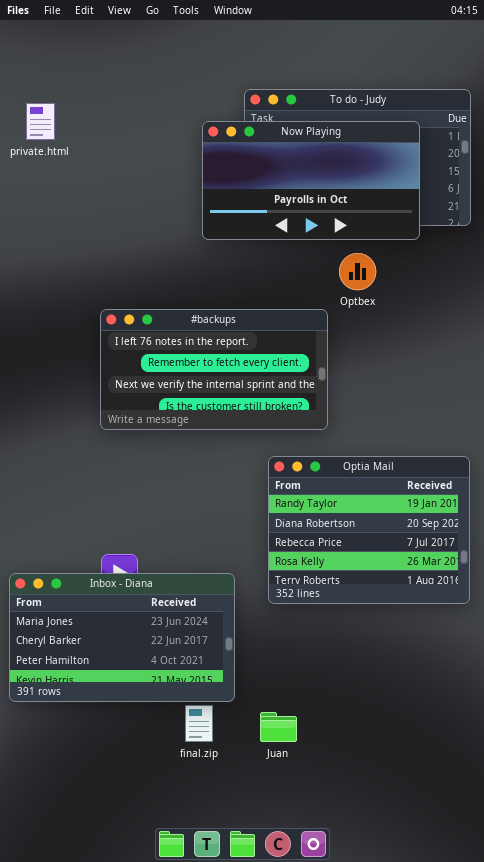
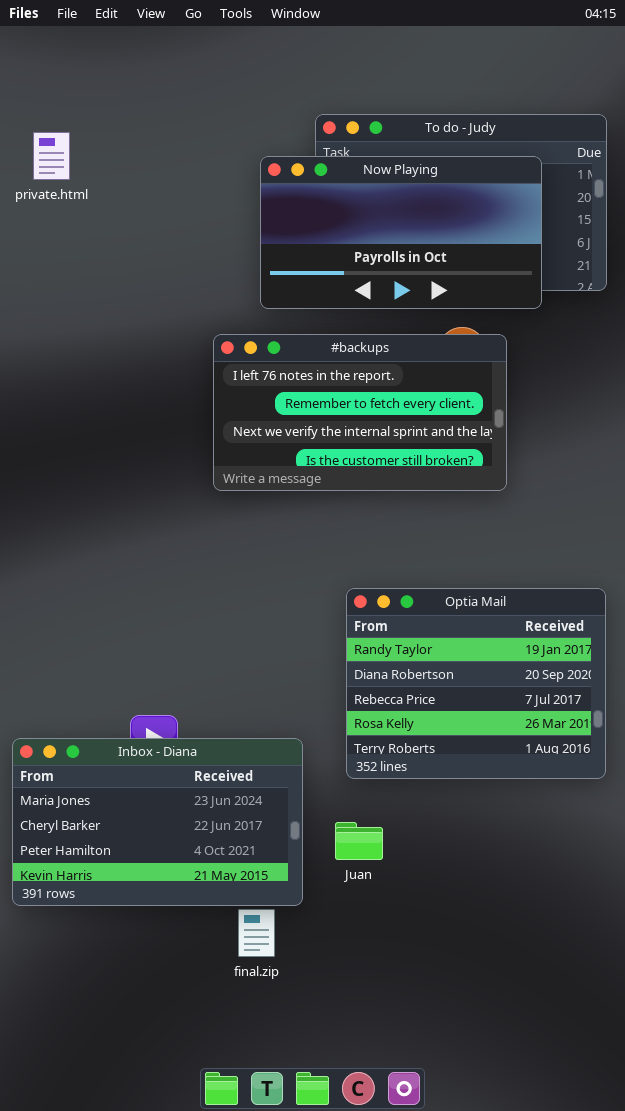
#backups: [100,309,328,430] -> [213,334,507,491], moved
Juan: [260,712,297,742] -> [335,822,383,860], moved

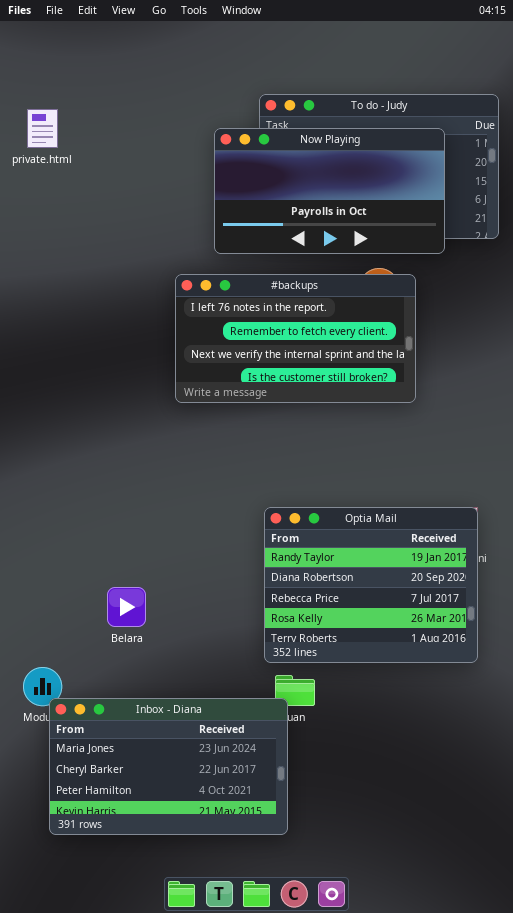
Optia Mail: [346,588,606,779] -> [264,507,478,663], moved
Inbox - Diana: [12,738,303,906] -> [49,698,288,835], moved

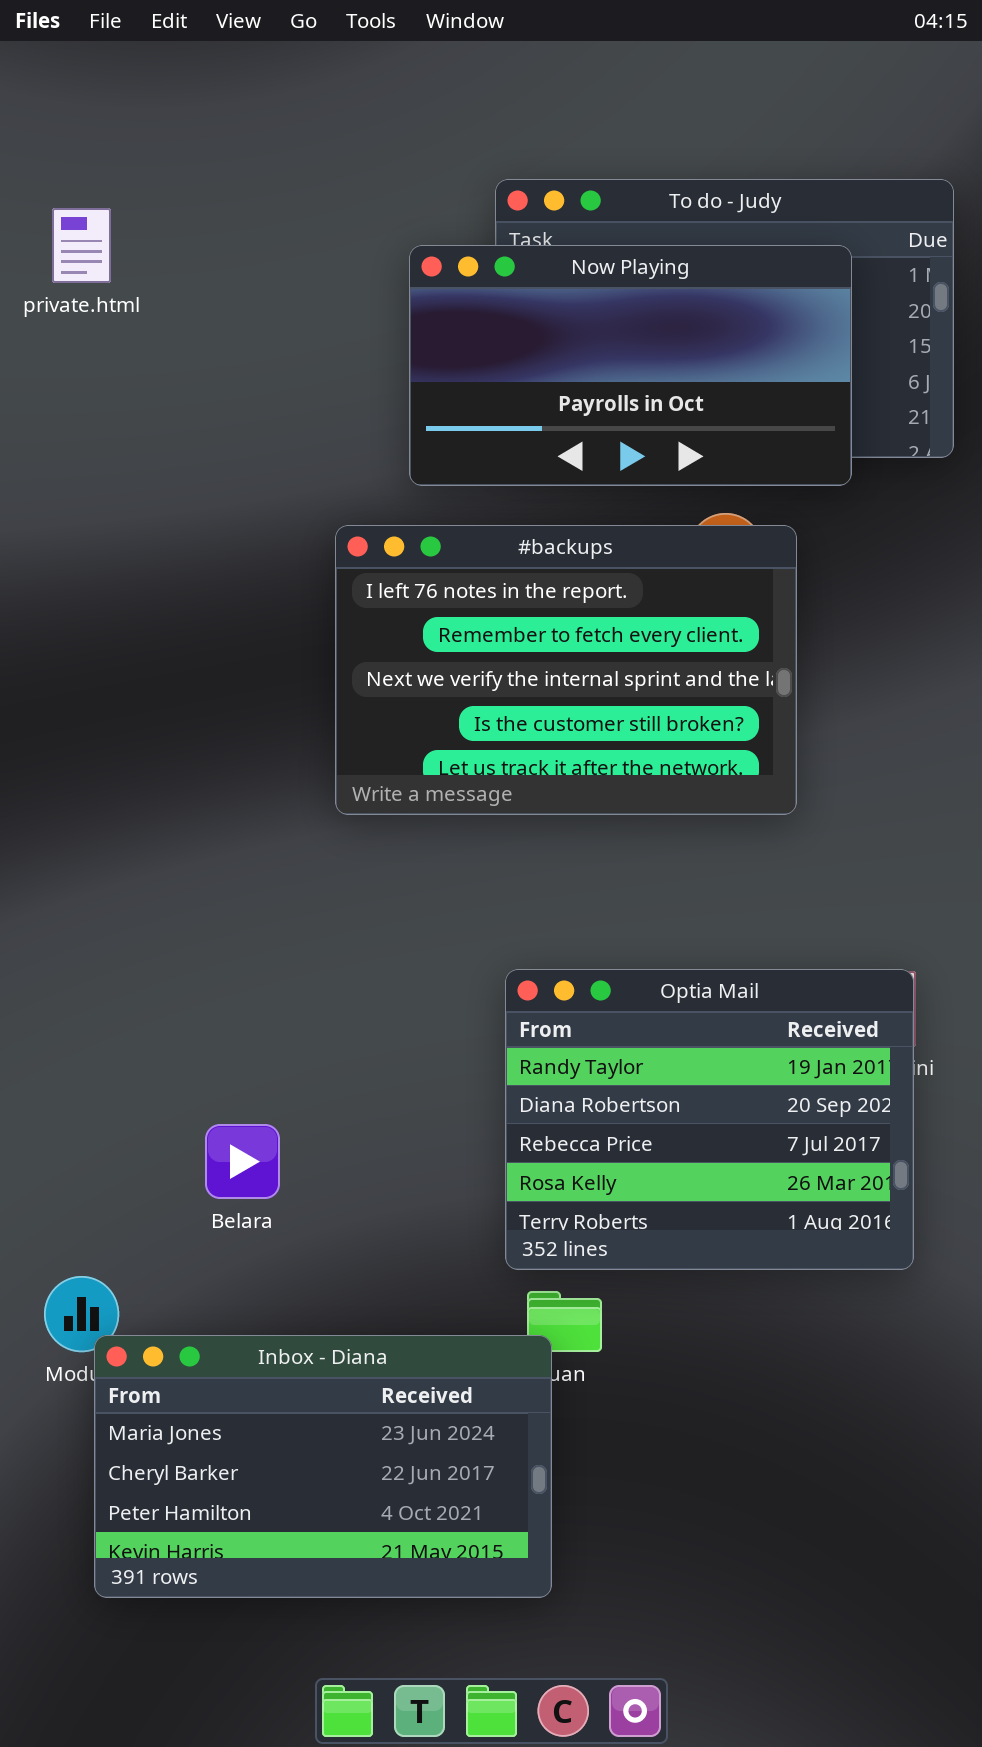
#backups: [175,274,416,403] -> [335,525,797,815], resized

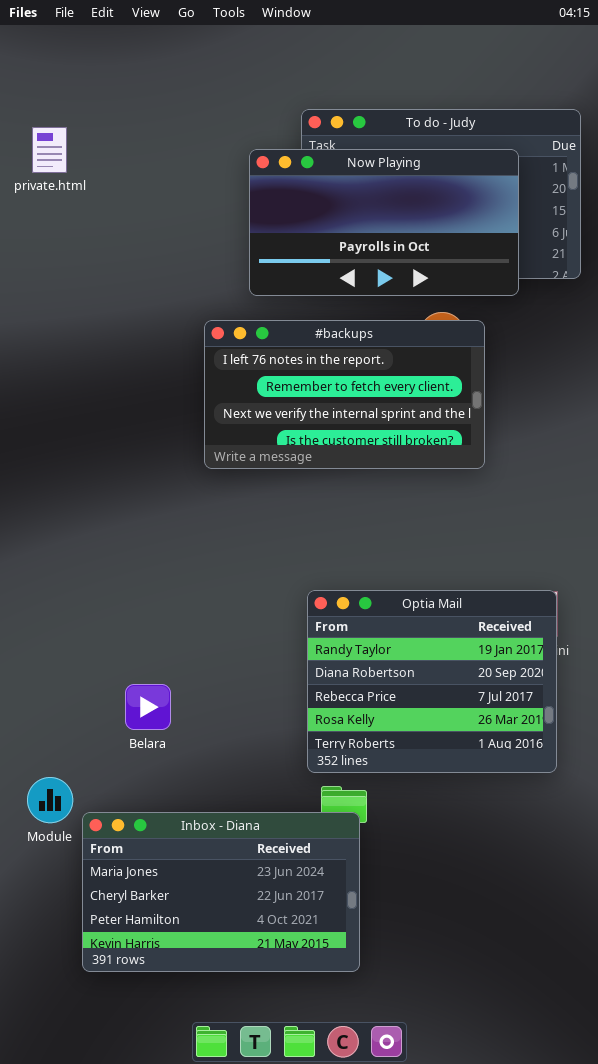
#backups: [335,525,797,815] -> [204,320,485,469], resized
Inbox - Diana: [94,1335,552,1598] -> [82,812,360,972], moved

